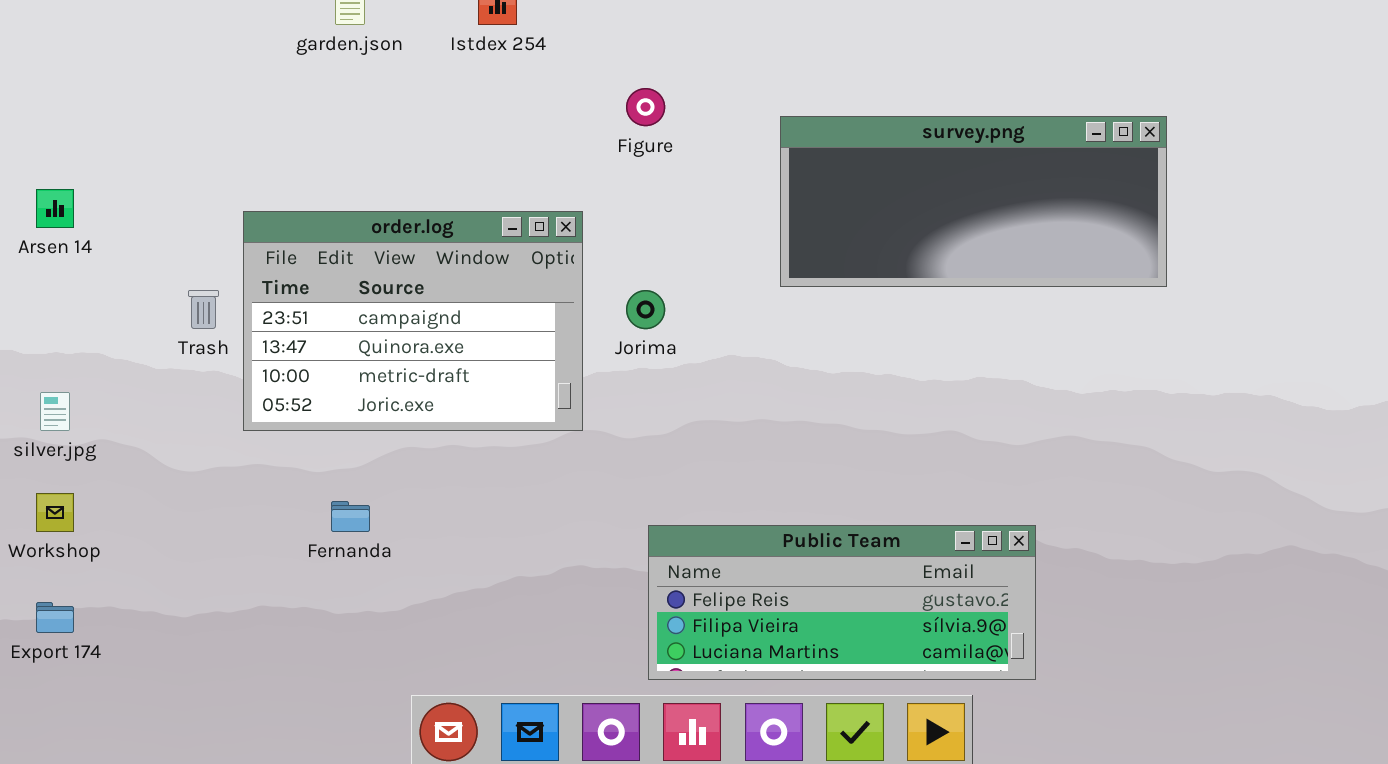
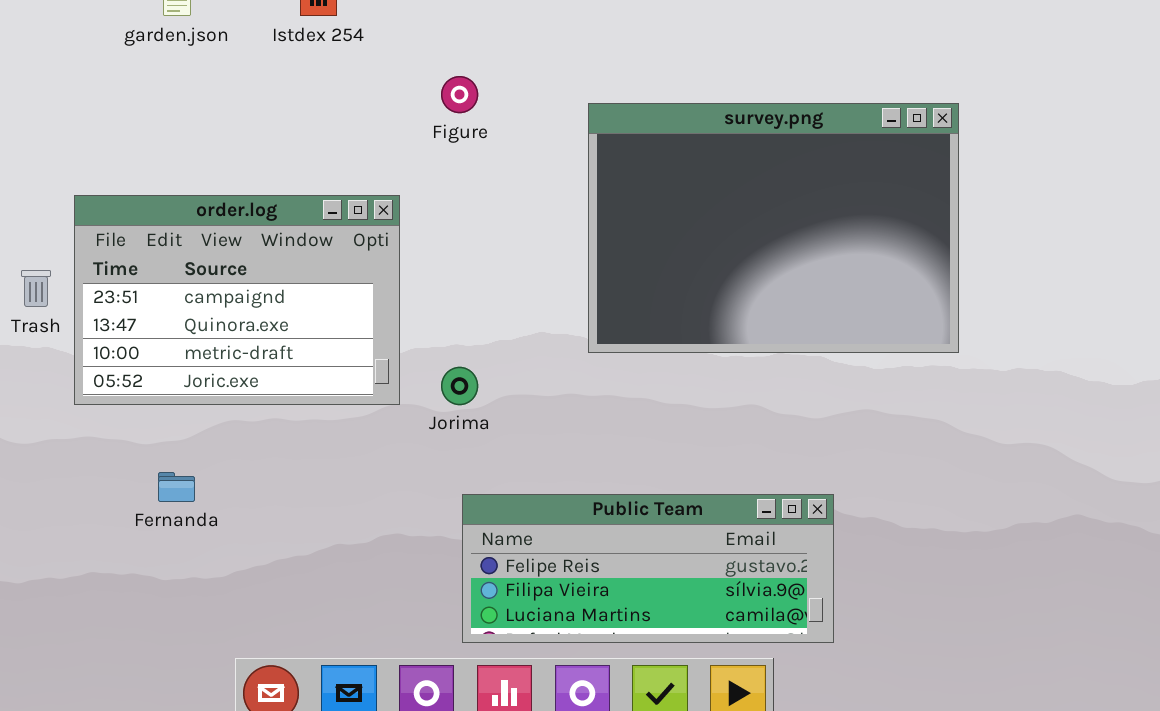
survey.png: [780,116,1167,287] -> [588,103,959,353], resized
Jorima: [626,290,665,329] -> [441,367,478,405], moved

